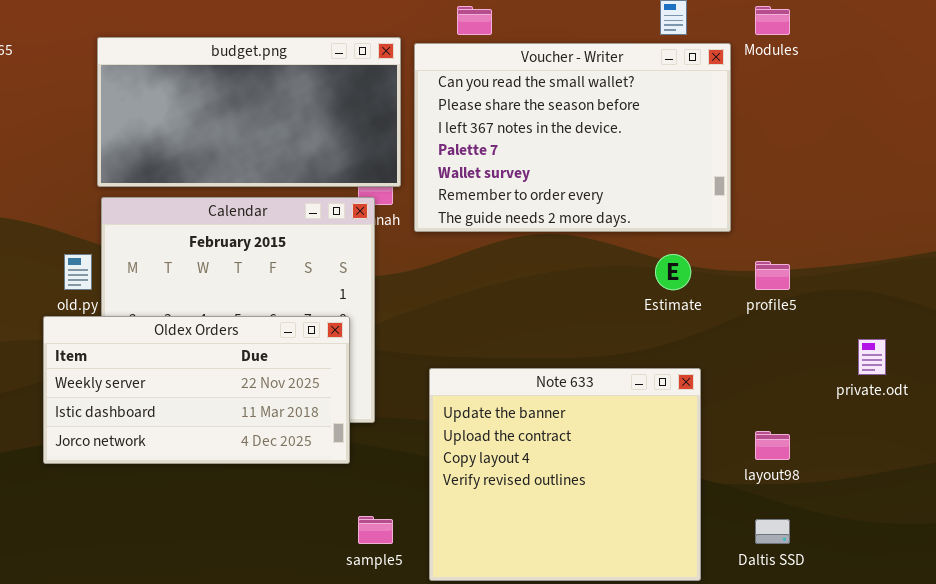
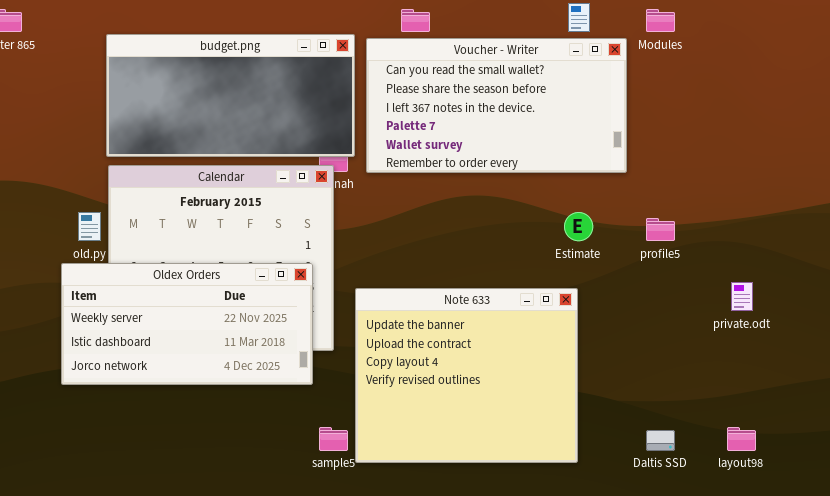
Voucher - Writer: [414,43,731,232] -> [366,38,627,173], resized
Note 633: [429,368,701,581] -> [355,288,578,463], moved
layout98: [755,431,790,460] -> [727,427,756,451], moved

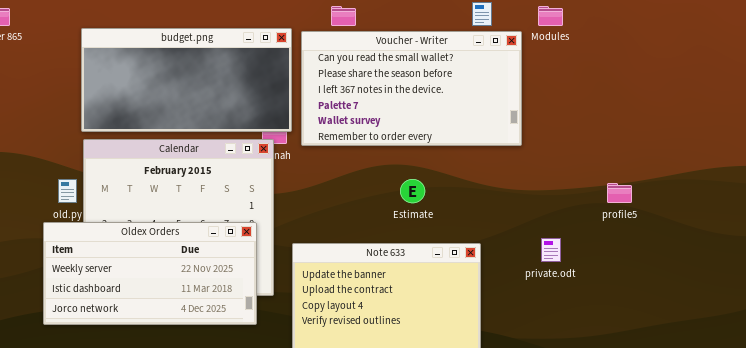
Estimate: [564,212,593,241] -> [400,179,425,203], moved
profile5: [646,218,675,241] -> [607,183,632,203], moved
private.odt: [731,282,753,311] -> [541,238,561,262], moved

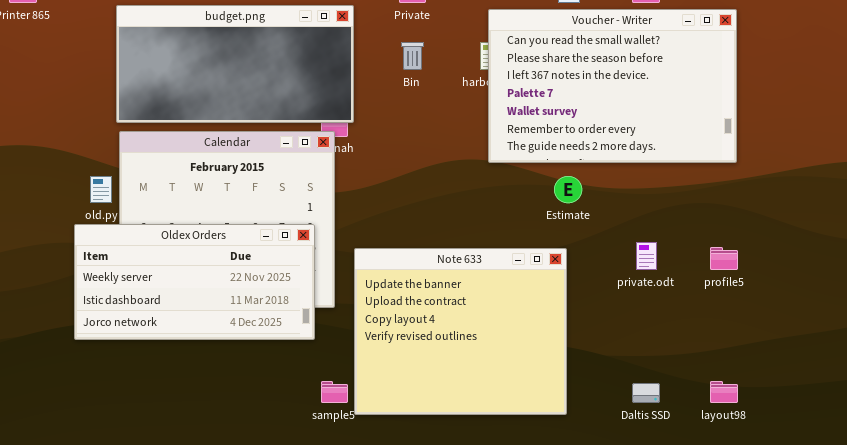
Voucher - Writer: [301,31,522,146] -> [488,9,737,163], moved, resized
Estimate: [400,179,425,203] -> [554,176,582,203], moved
profile5: [607,183,632,203] -> [710,247,738,270], moved

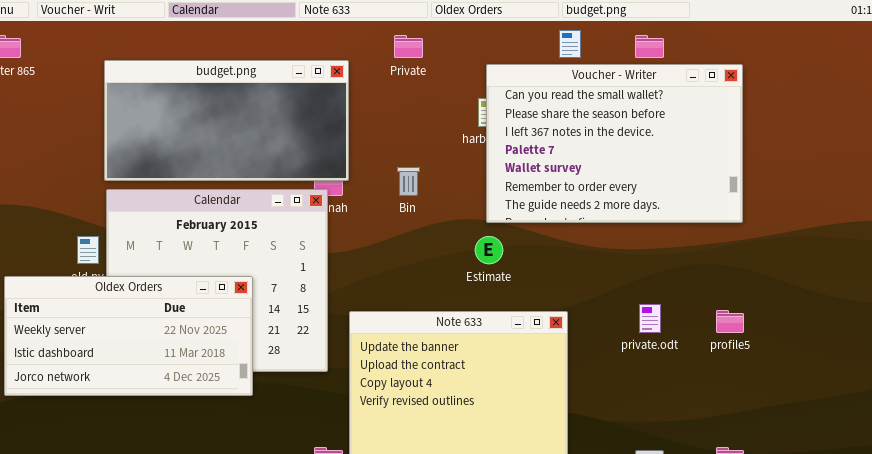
Bin: [401,42,424,70] -> [397,167,420,196], moved
Estimate: [554,176,582,203] -> [475,236,503,264], moved
Oldex Orders: [74,224,315,340] -> [4,276,253,396], moved

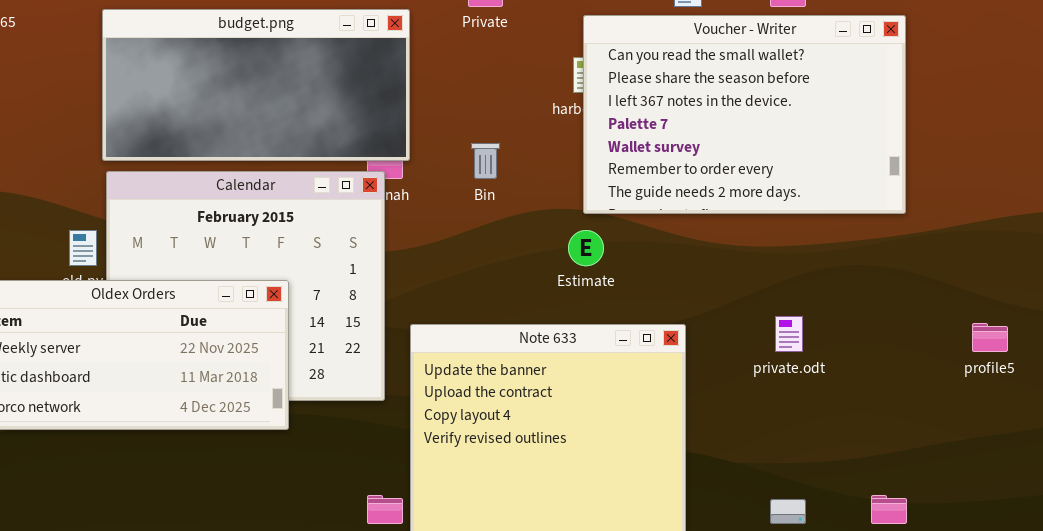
profile5: [716,310,744,333] -> [972,323,1008,352], moved

